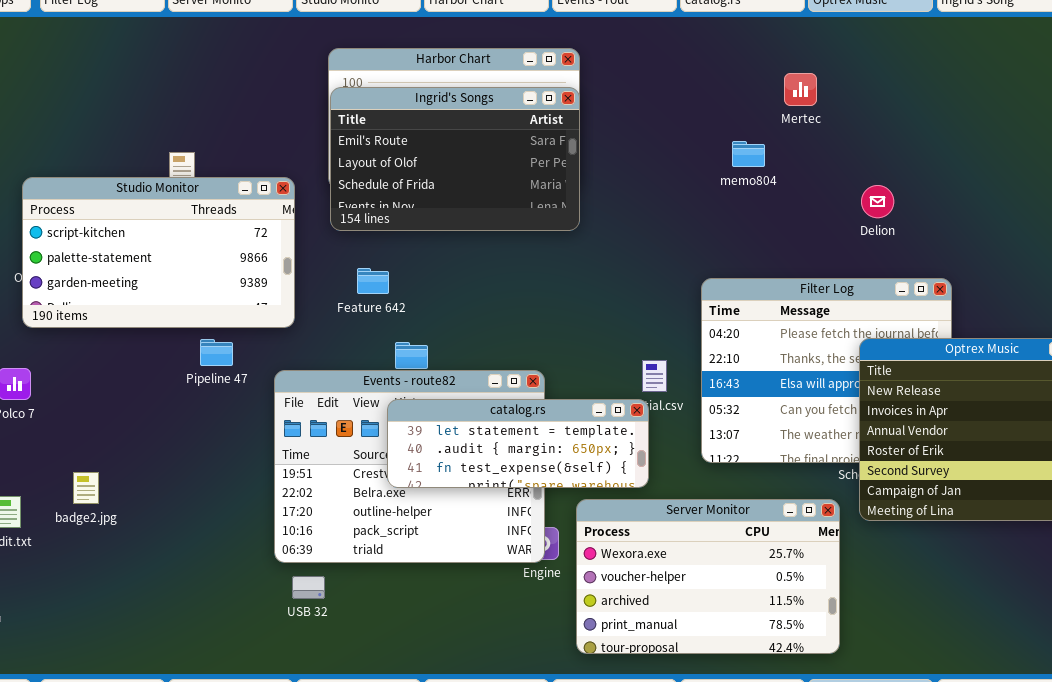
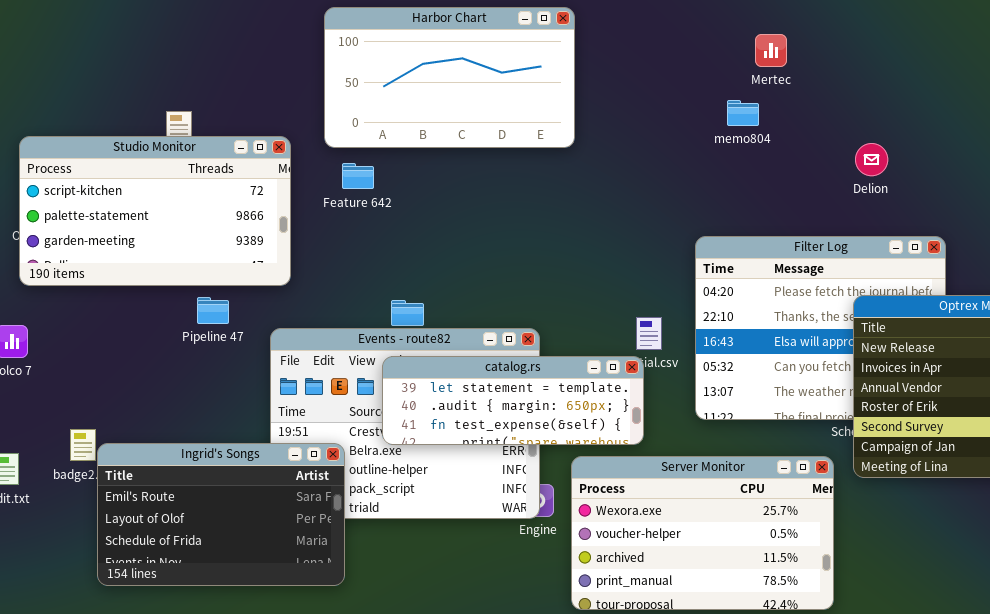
Mertec: [784,73,817,106] -> [755,34,787,67], moved
Ingrid's Songs: [330,87,580,231] -> [97,443,345,586], moved
Feature 642: [357,268,389,294] -> [342,163,374,189], moved

